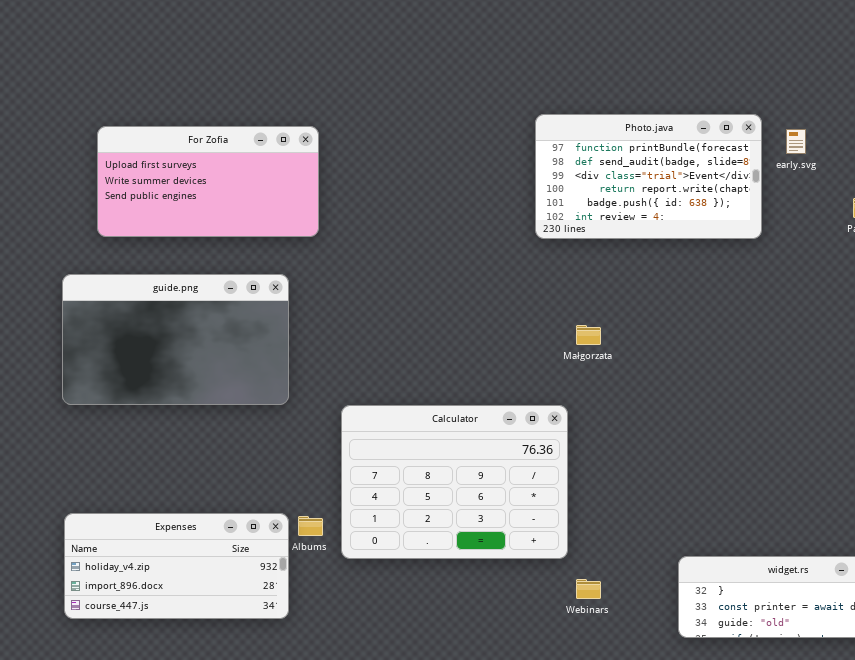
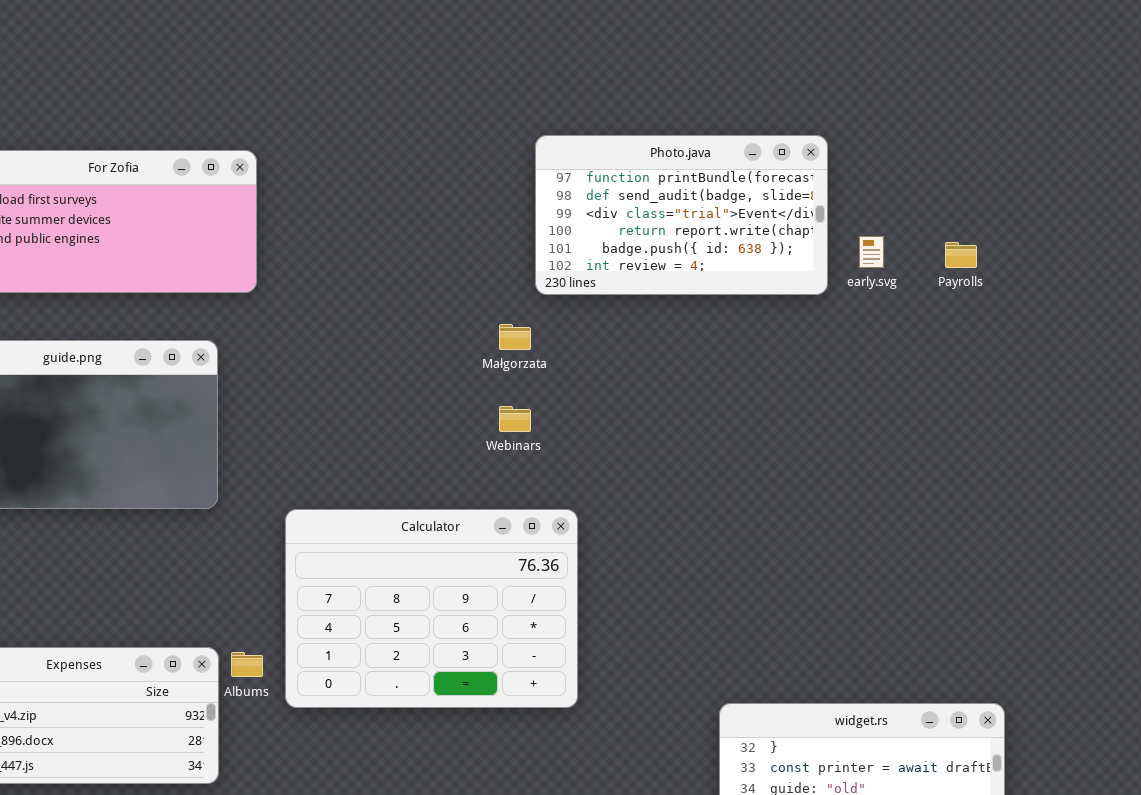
early.svg: [786,129,806,154] -> [859,236,884,268], moved
Małgorzata: [576,325,601,345] -> [499,324,531,350], moved
Webinars: [576,579,601,599] -> [499,406,531,432], moved

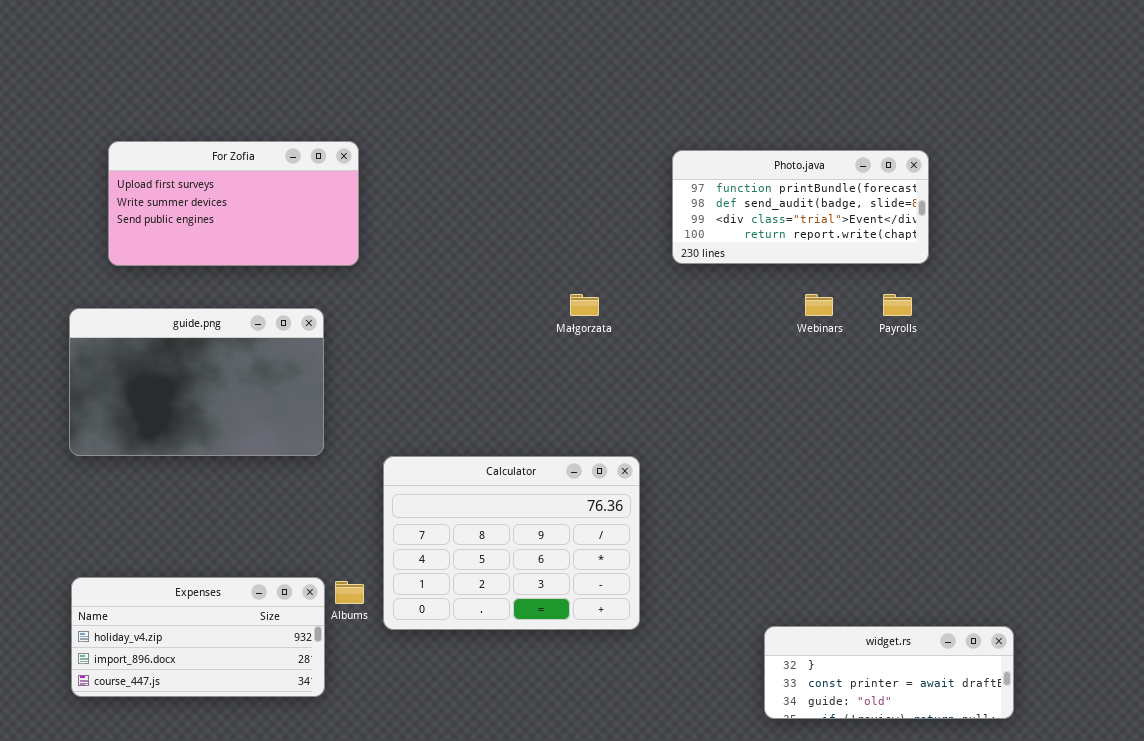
Photo.java: [535,135,828,295] -> [672,150,929,264], moved, resized
Payrolls: [945,242,977,268] -> [883,294,912,316], moved
Webinars: [499,406,531,432] -> [805,294,833,316], moved

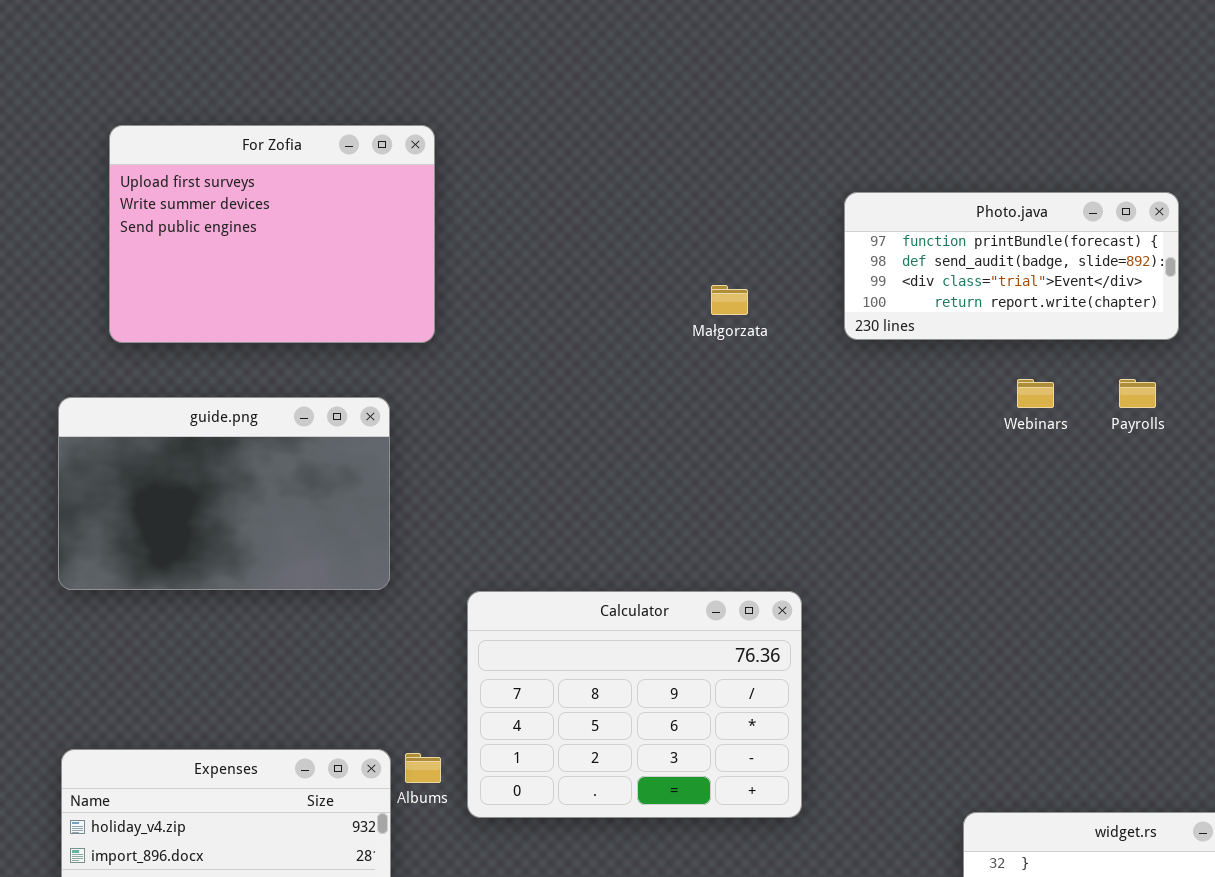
For Zofia: [108,141,359,266] -> [109,125,435,343], resized
Małgorzata: [570,294,599,316] -> [711,285,748,315], moved

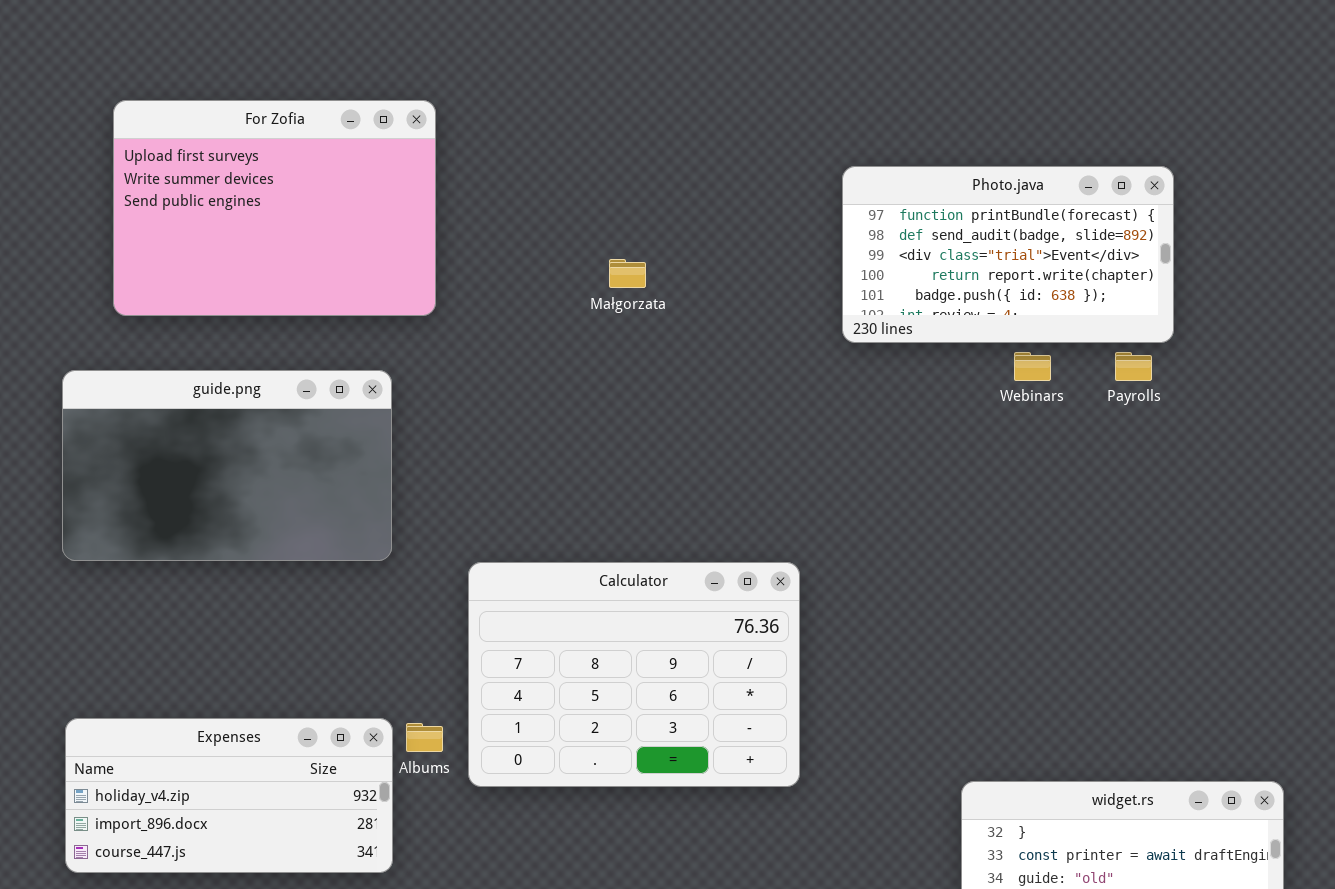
Photo.java: [844,192,1179,340] -> [842,166,1174,343], resized
Małgorzata: [711,285,748,315] -> [609,259,646,288], moved

